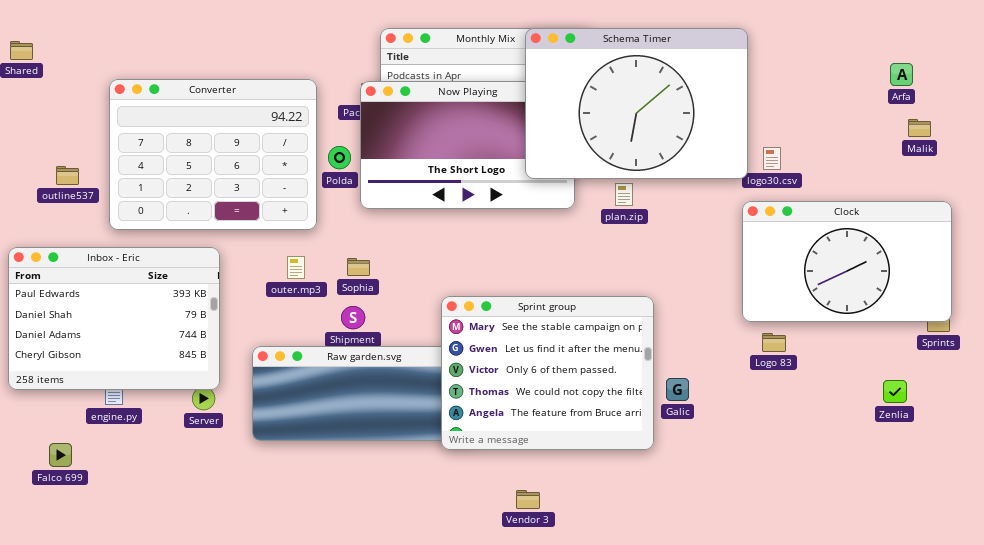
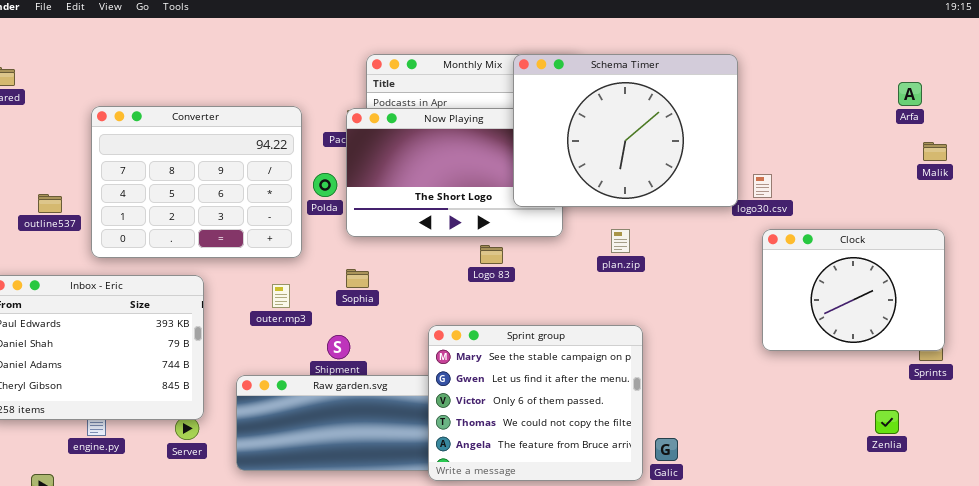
Arfa: [890,63,913,86] -> [898,82,922,106], moved
Malik: [908,119,931,137] -> [923,142,947,161], moved
plan.zip: [615,183,633,206] -> [611,229,630,253], moved
Clock: [742,201,952,322] -> [762,229,945,351], resized
Sophia: [347,258,370,276] -> [346,269,369,288], moved
Logo 83: [762,333,786,352] -> [480,245,503,264], moved
Galic: [666,378,689,401] -> [655,438,678,461], moved

